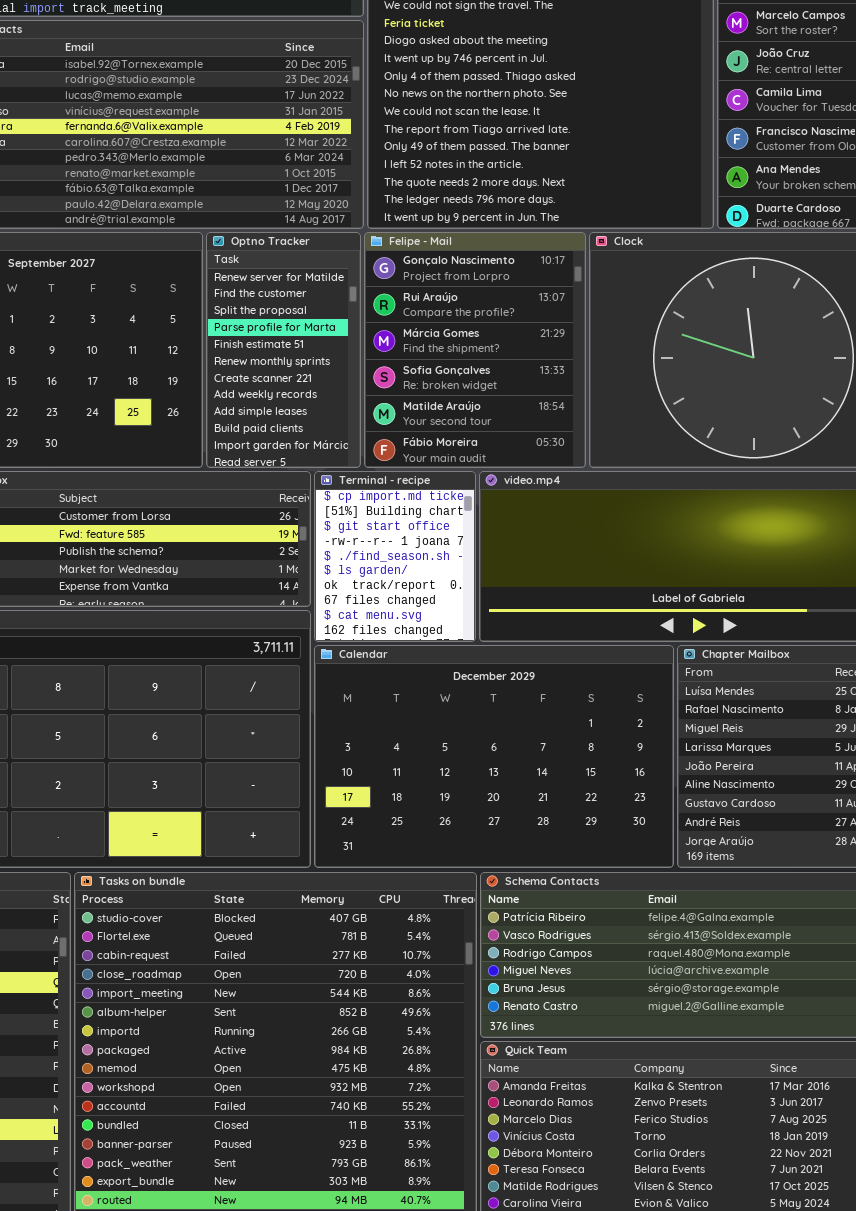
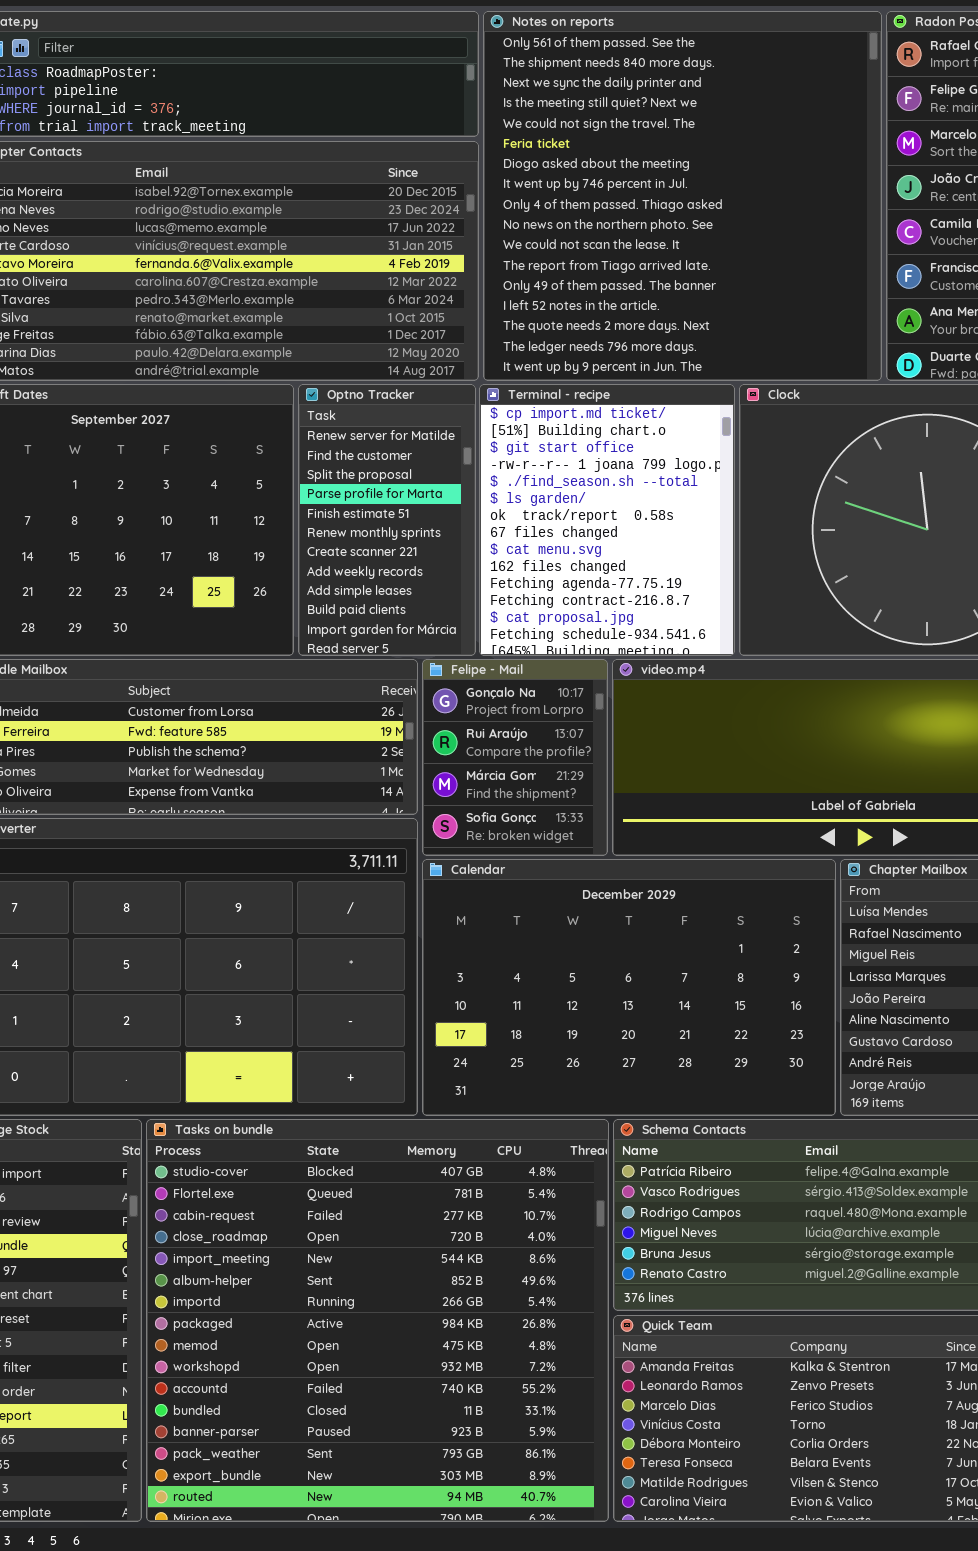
Felipe - Mail: [364,232,586,468] -> [422,659,608,856], moved, resized
Terminal - recipe: [314,471,476,642] -> [479,384,735,656], moved, resized

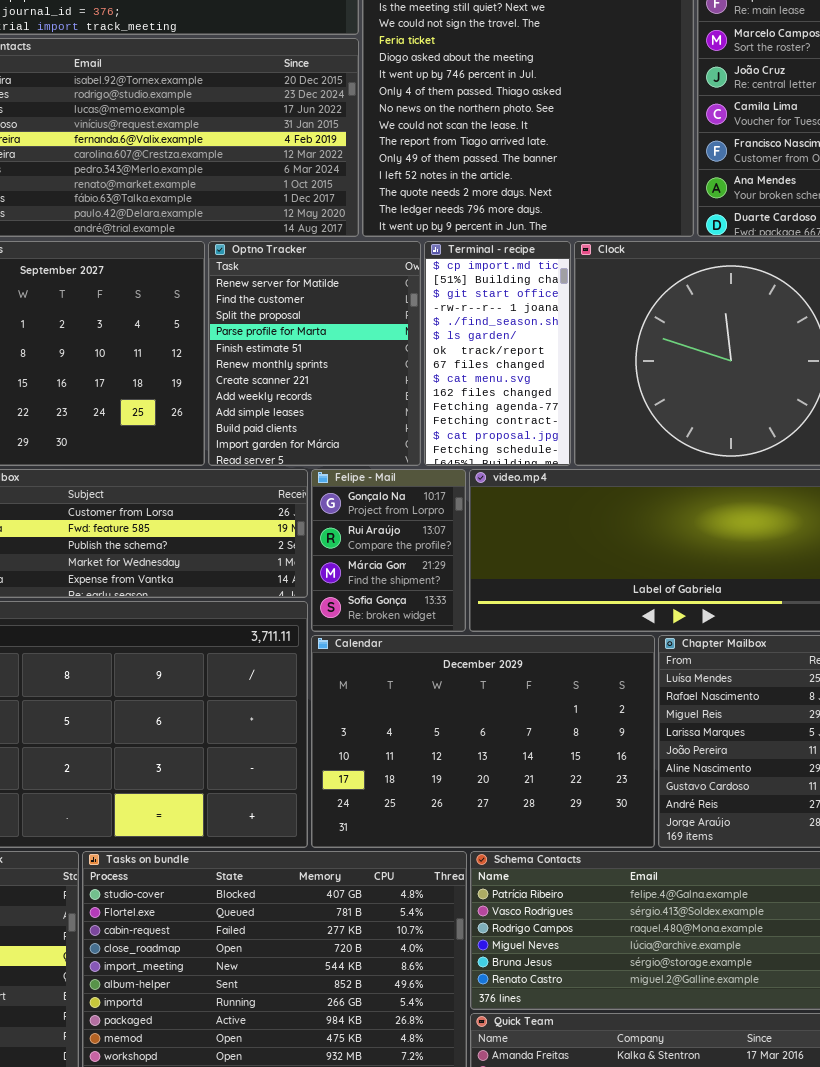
Optno Tracker: [298,384,476,656] -> [208,241,421,466], resized
Terminal - recipe: [479,384,735,656] -> [424,241,571,466], resized

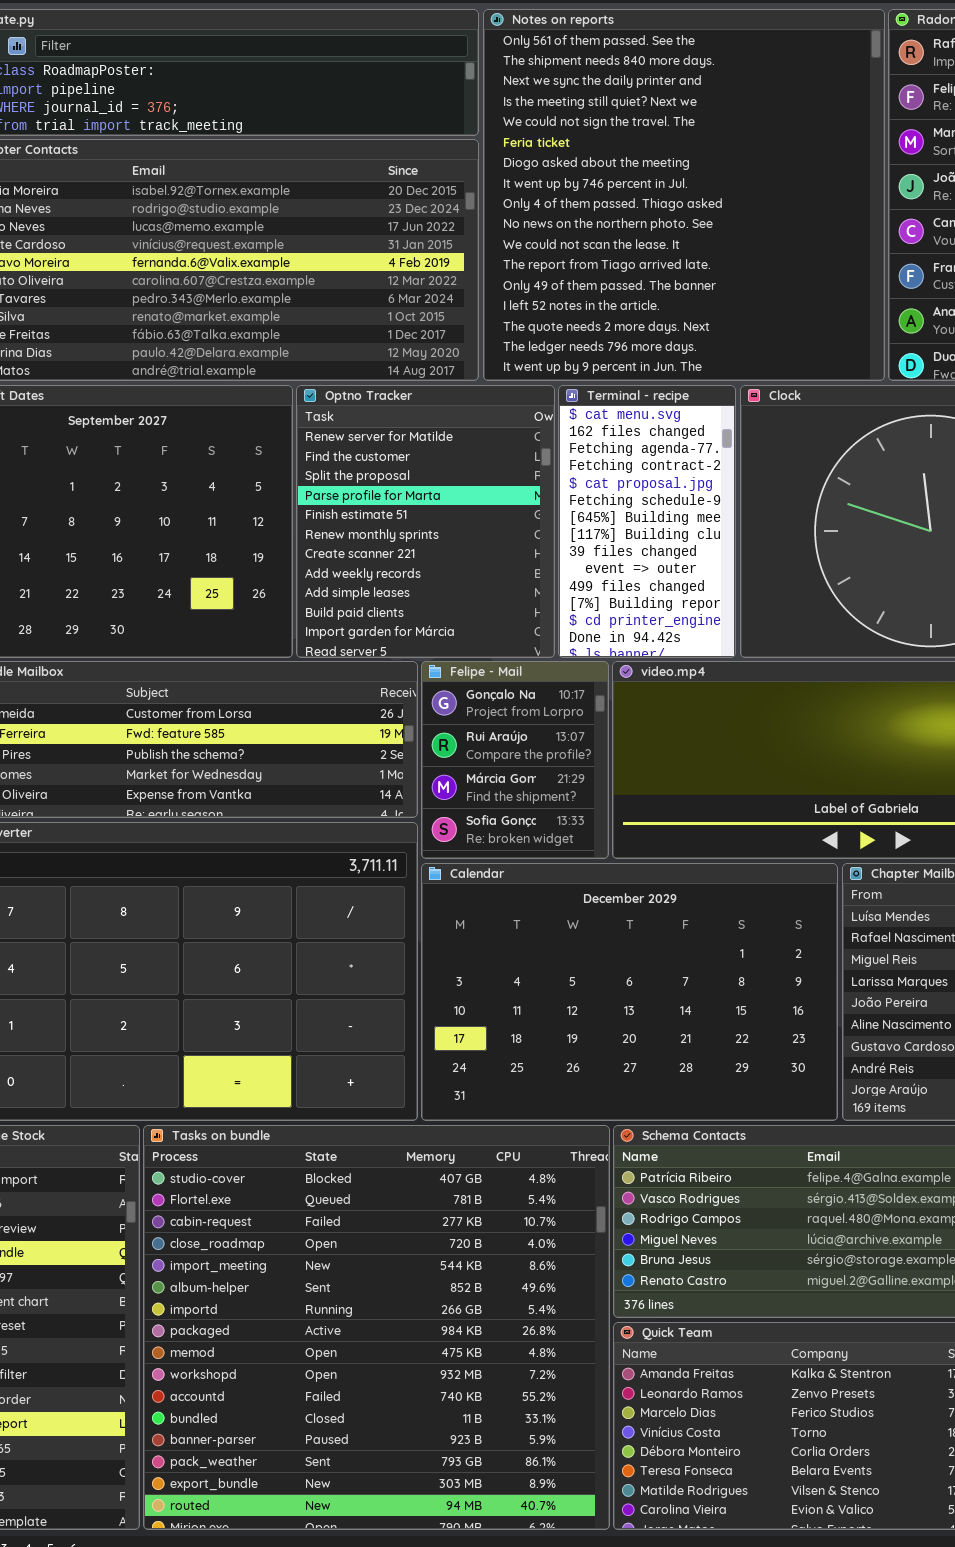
Terminal - recipe: [424,241,571,466] -> [558,385,736,658], scrolled down 8 rows

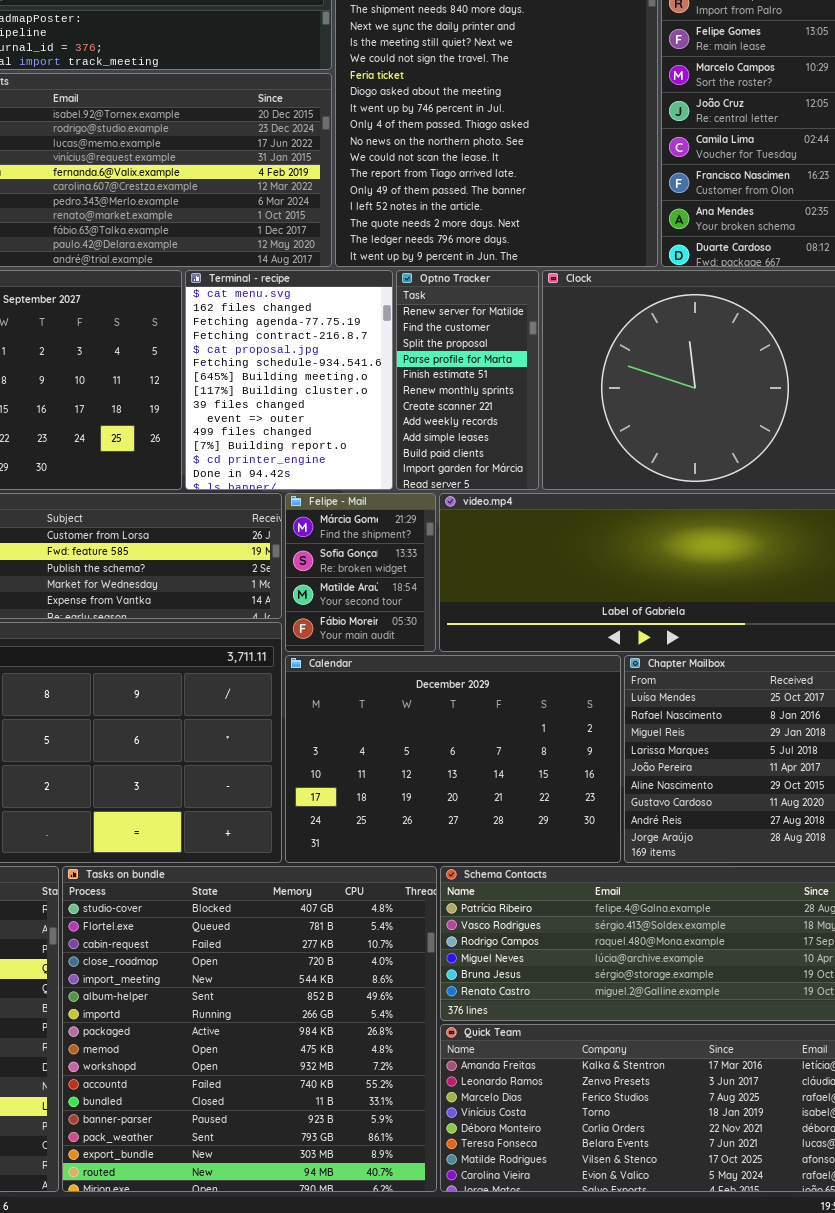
Optno Tracker: [296,385,555,658] -> [396,270,539,490], moved, resized
Terminal - recipe: [558,385,736,658] -> [185,270,393,490], moved, resized
Felipe - Mail: [421,661,609,859] -> [285,493,436,652], scrolled down 2 rows

